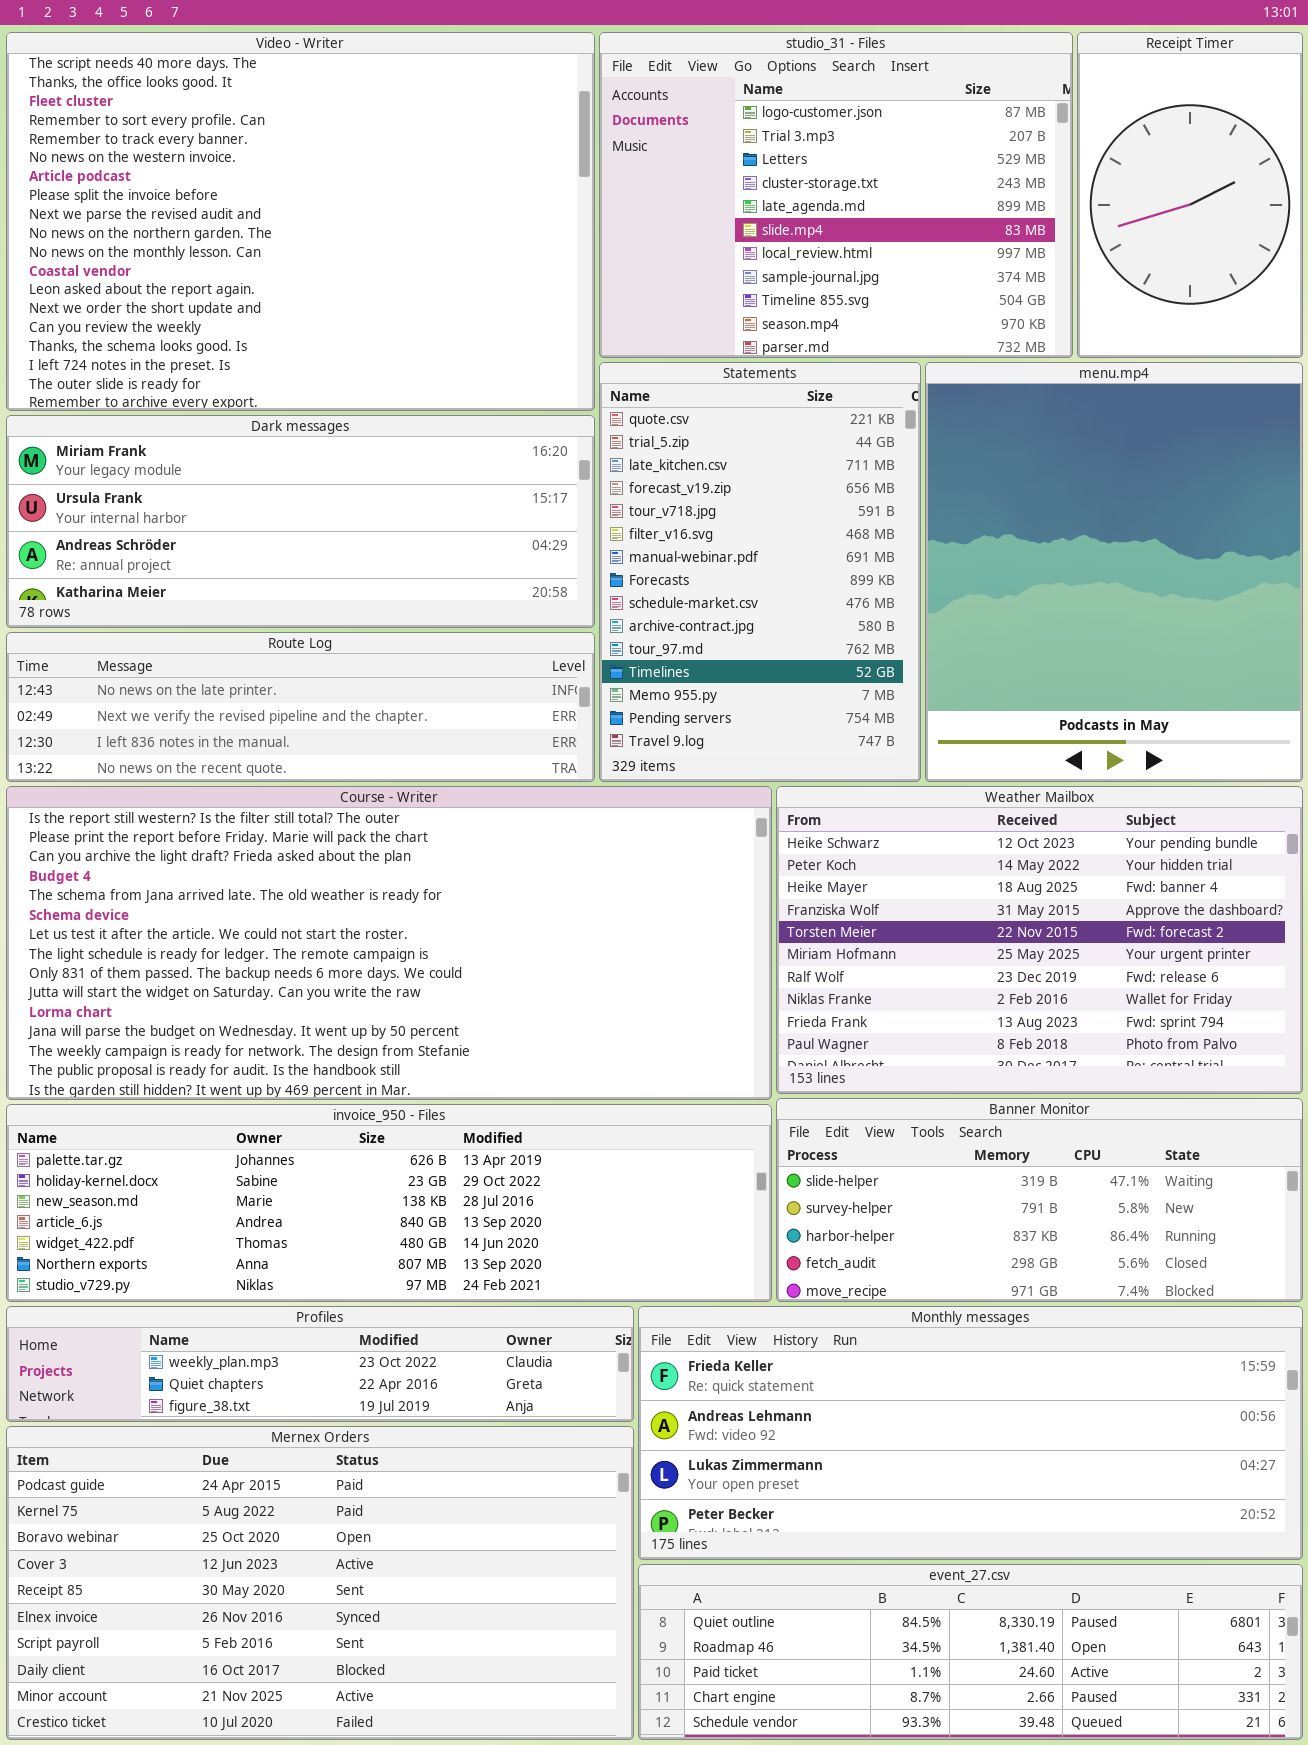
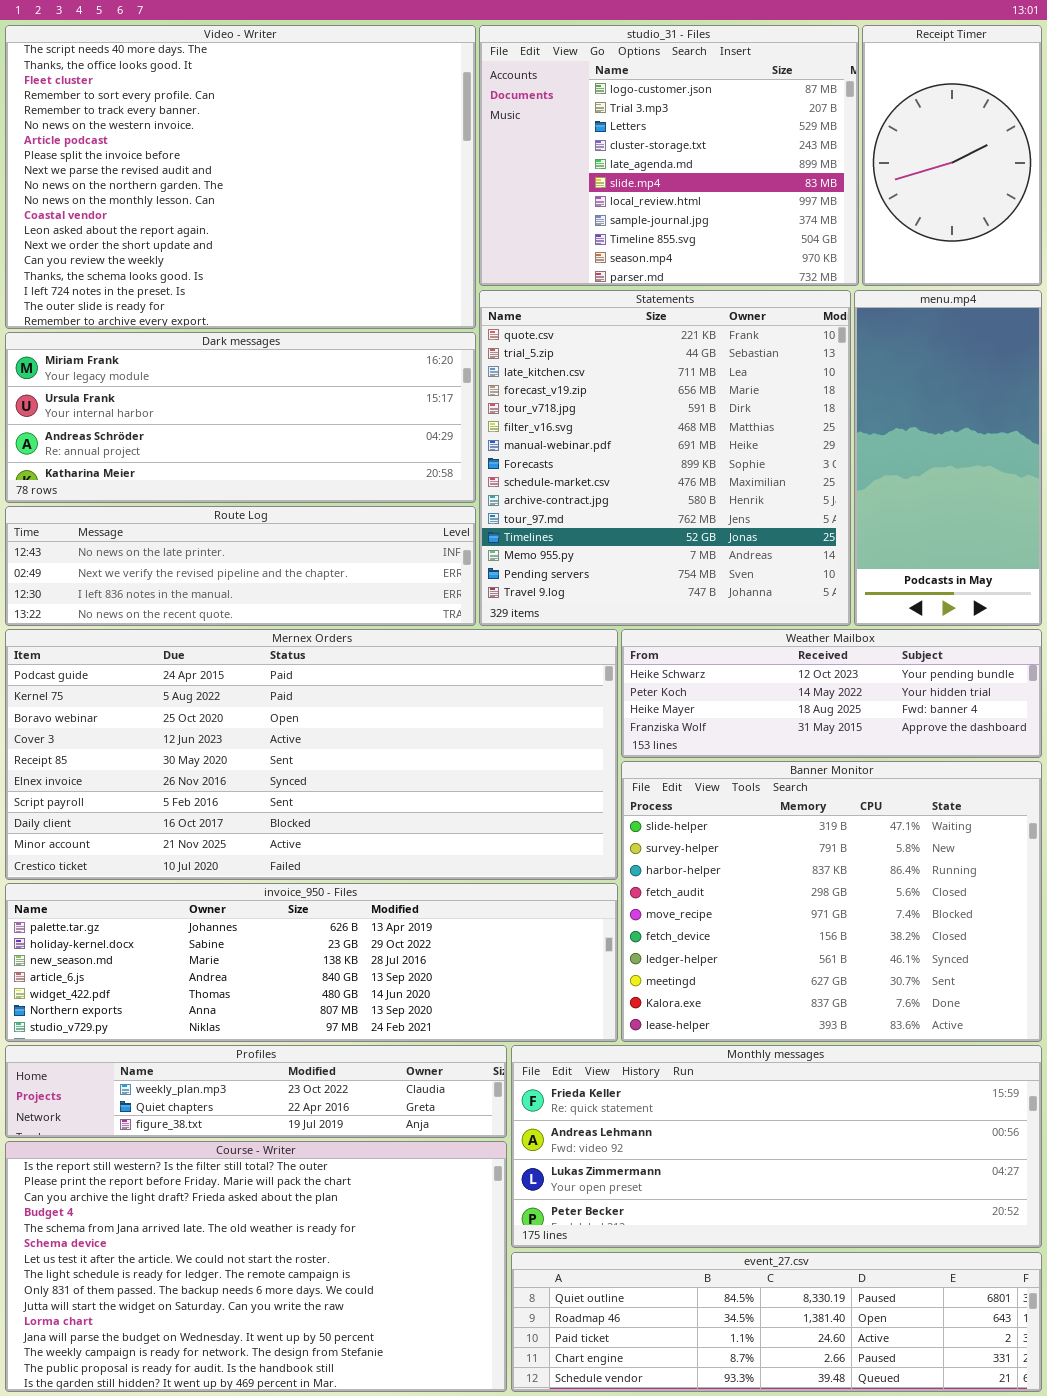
Statements: [599,362,921,782] -> [479,290,851,626], resized
menu.mp4: [925,362,1303,782] -> [854,290,1042,626], resized
Course - Writer: [6,786,772,1100] -> [5,1141,507,1392], moved, resized
Weather Mailbox: [776,786,1303,1094] -> [621,629,1042,758], resized
Banner Monitor: [776,1098,1303,1302] -> [621,761,1042,1042], resized
Mernex Orders: [6,1426,634,1740] -> [5,629,618,880], moved, resized

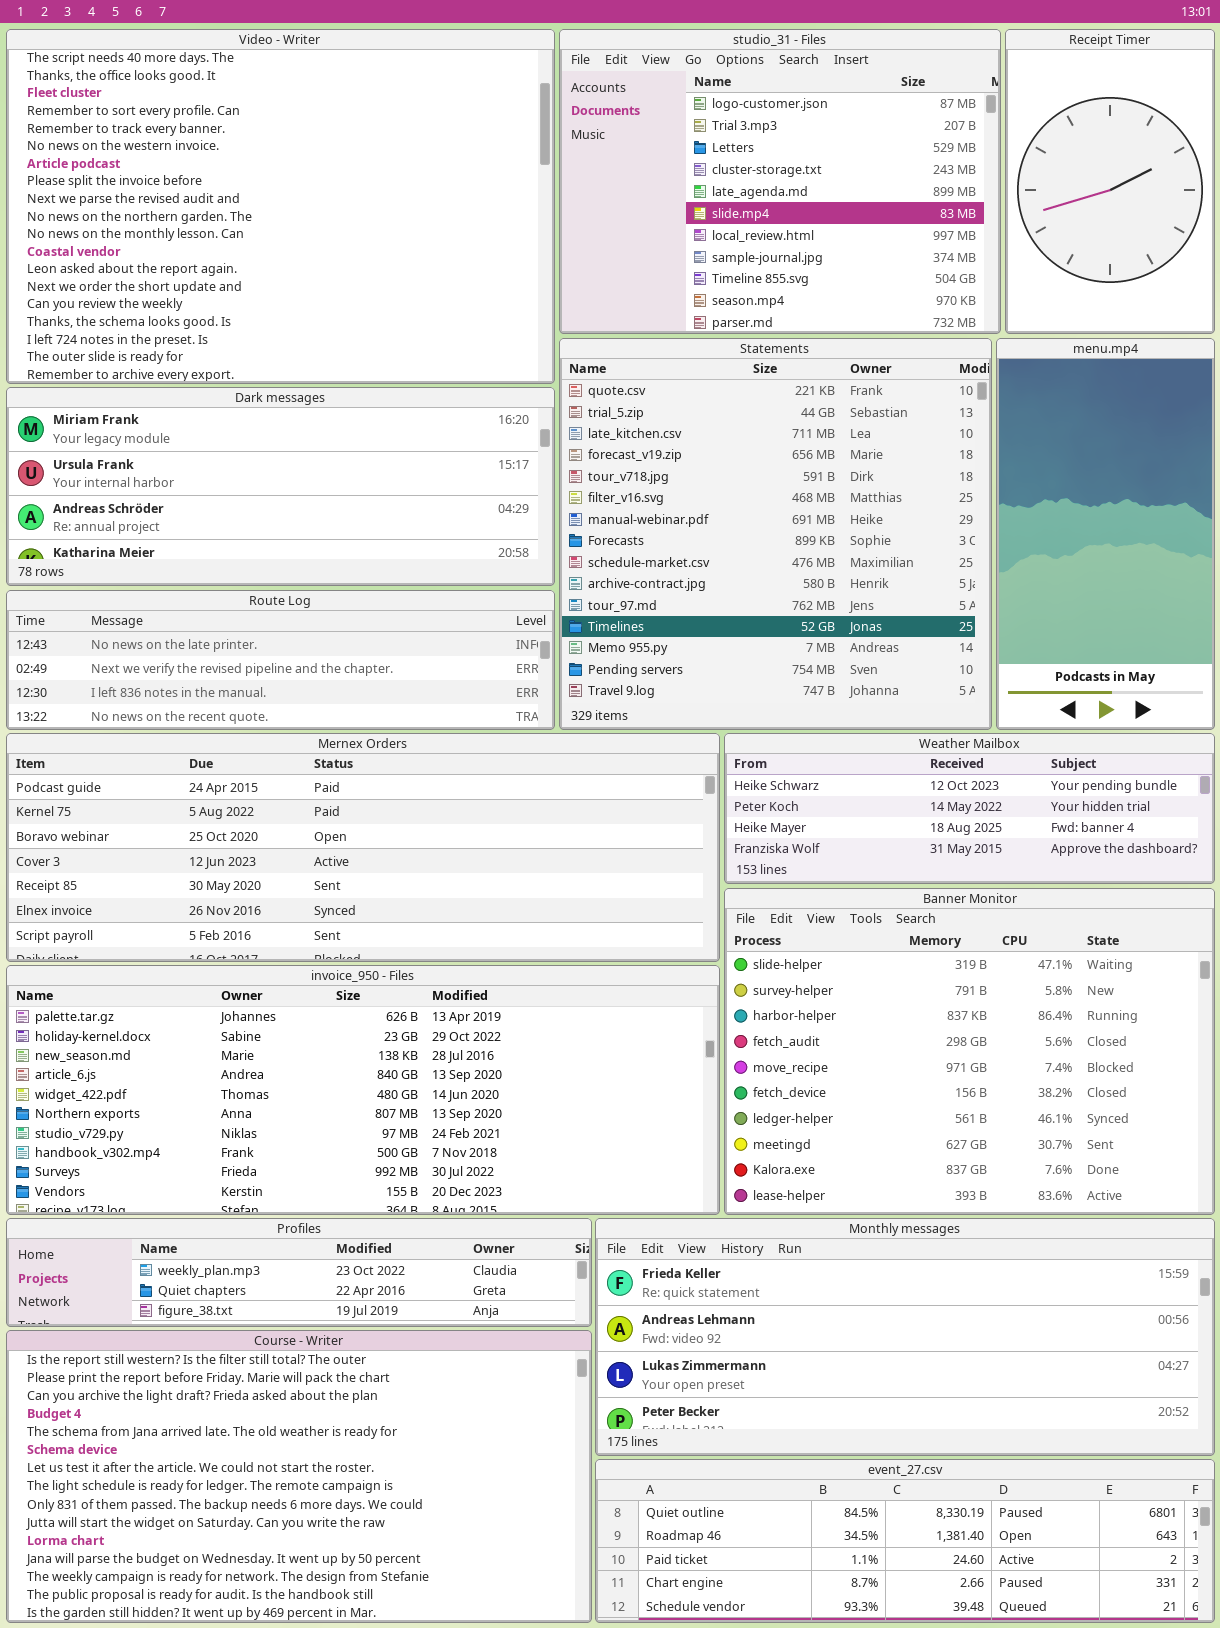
Mernex Orders: [5,629,618,880] -> [6,733,720,962], resized
invoice_950 - Files: [5,883,618,1042] -> [6,965,720,1215], resized

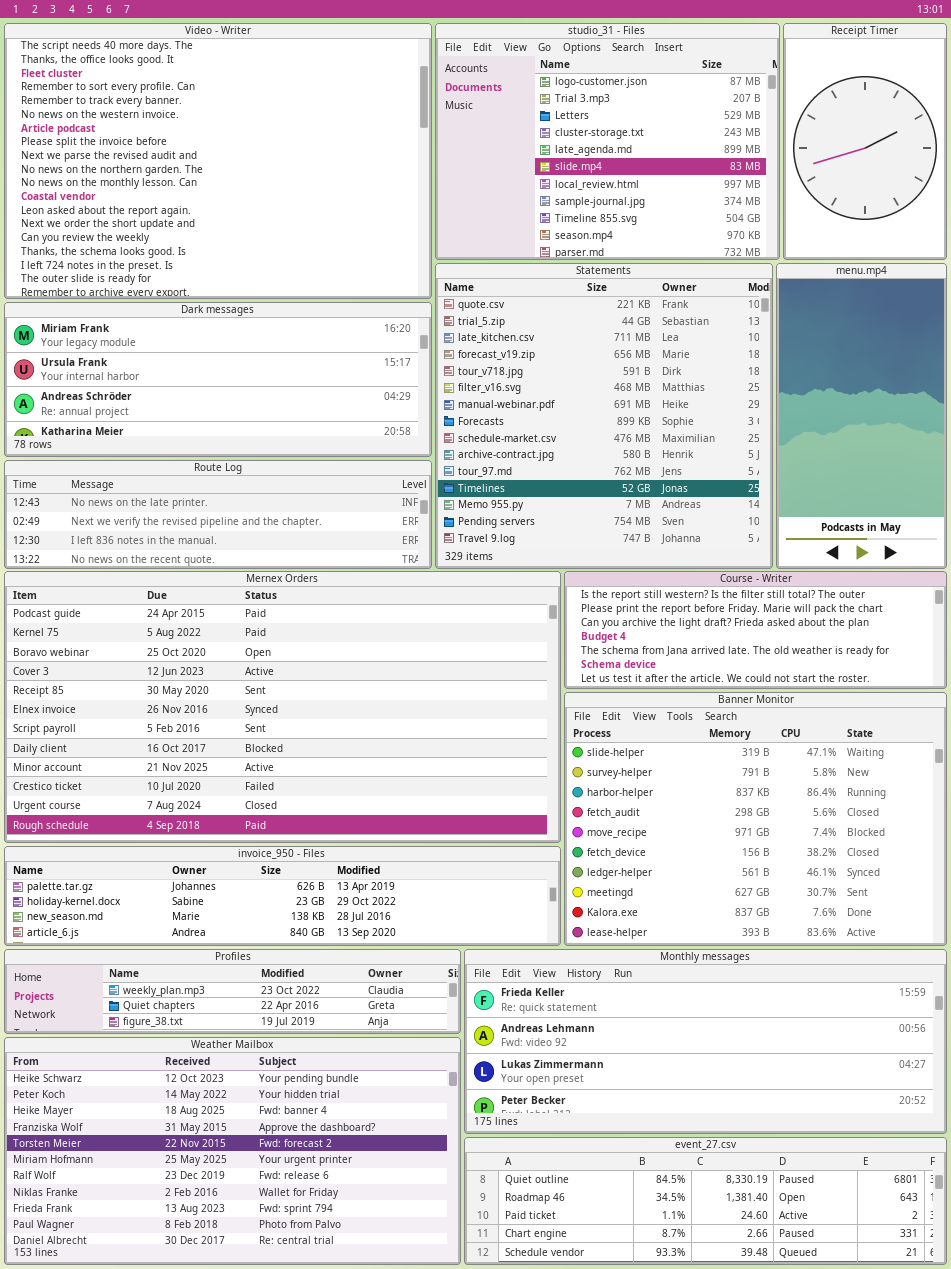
Mernex Orders: [6,733,720,962] -> [4,571,561,843], resized
Weather Mailbox: [724,733,1215,884] -> [4,1037,461,1265], moved, resized
invoice_950 - Files: [6,965,720,1215] -> [4,846,561,946], resized
Course - Writer: [6,1330,592,1623] -> [564,571,947,689], moved, resized

